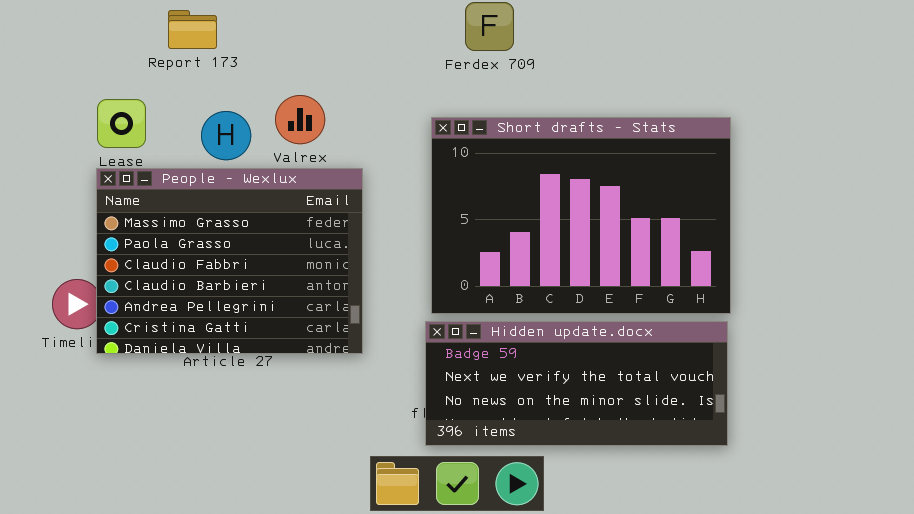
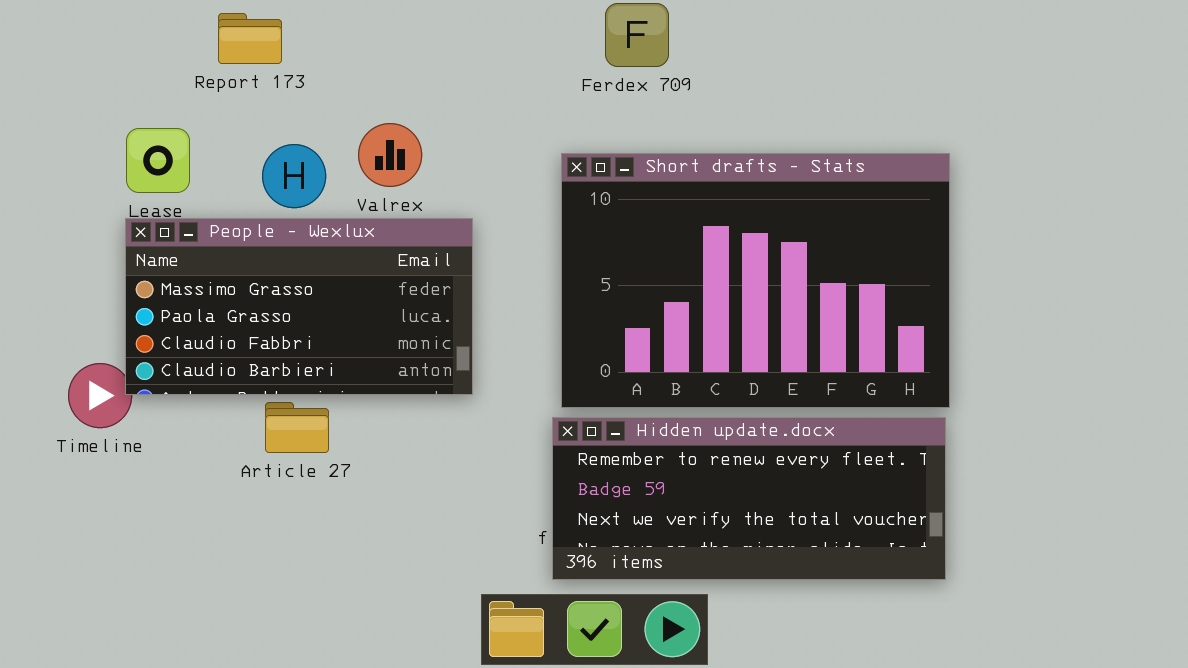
People - Wexlux: [96,168,363,354] -> [125,218,473,395], resized
Hidden update.docx: [425,321,728,446] -> [552,417,946,580], scrolled up 1 row

